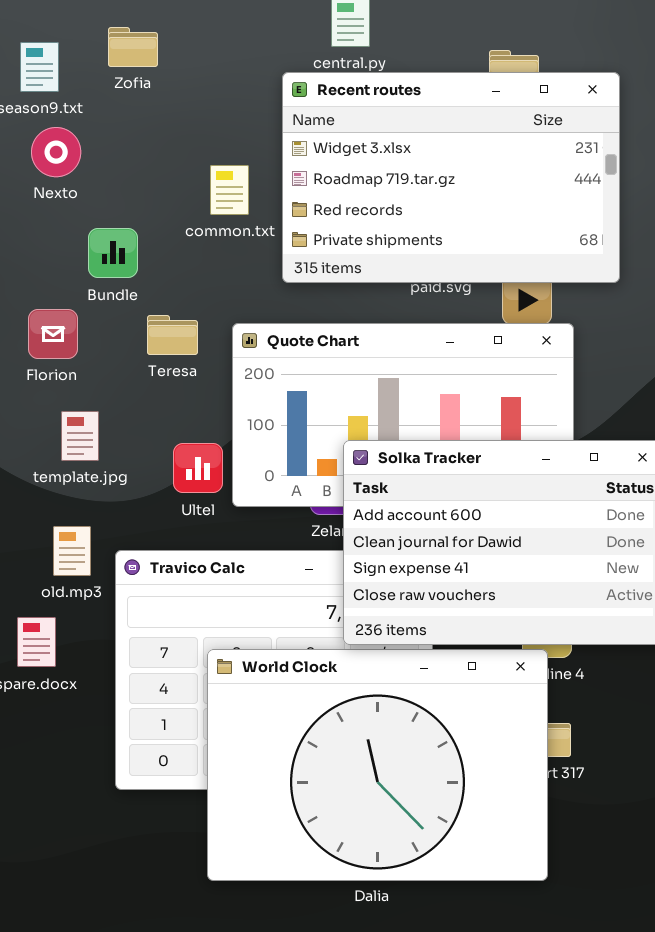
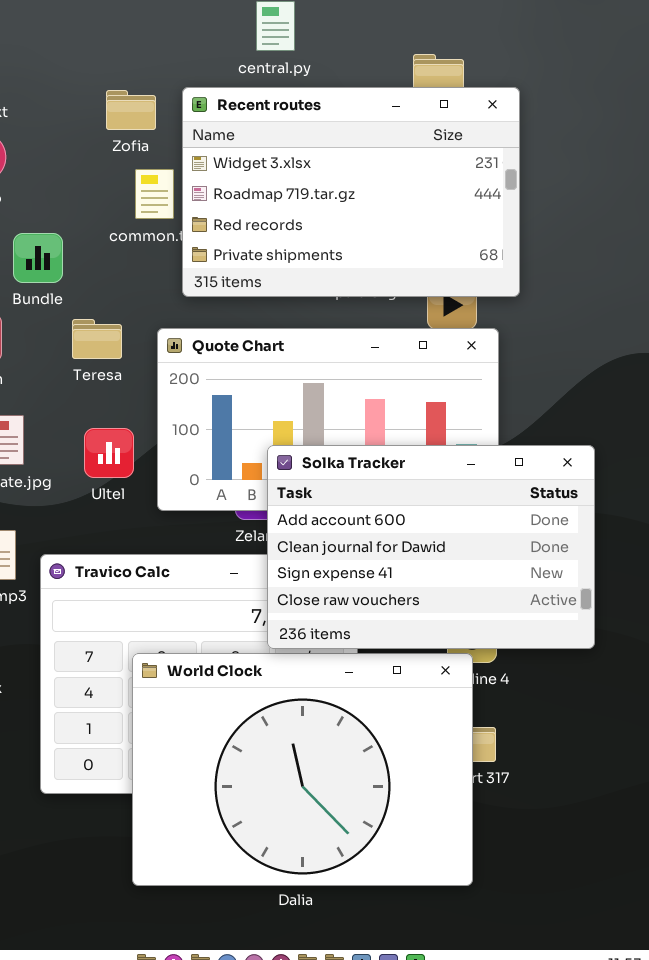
Zofia: [108,27,158,67] -> [106,90,156,130], moved
Recent routes: [282,72,620,283] -> [182,87,520,297], moved
Ultel: [173,443,223,493] -> [84,428,134,478], moved

